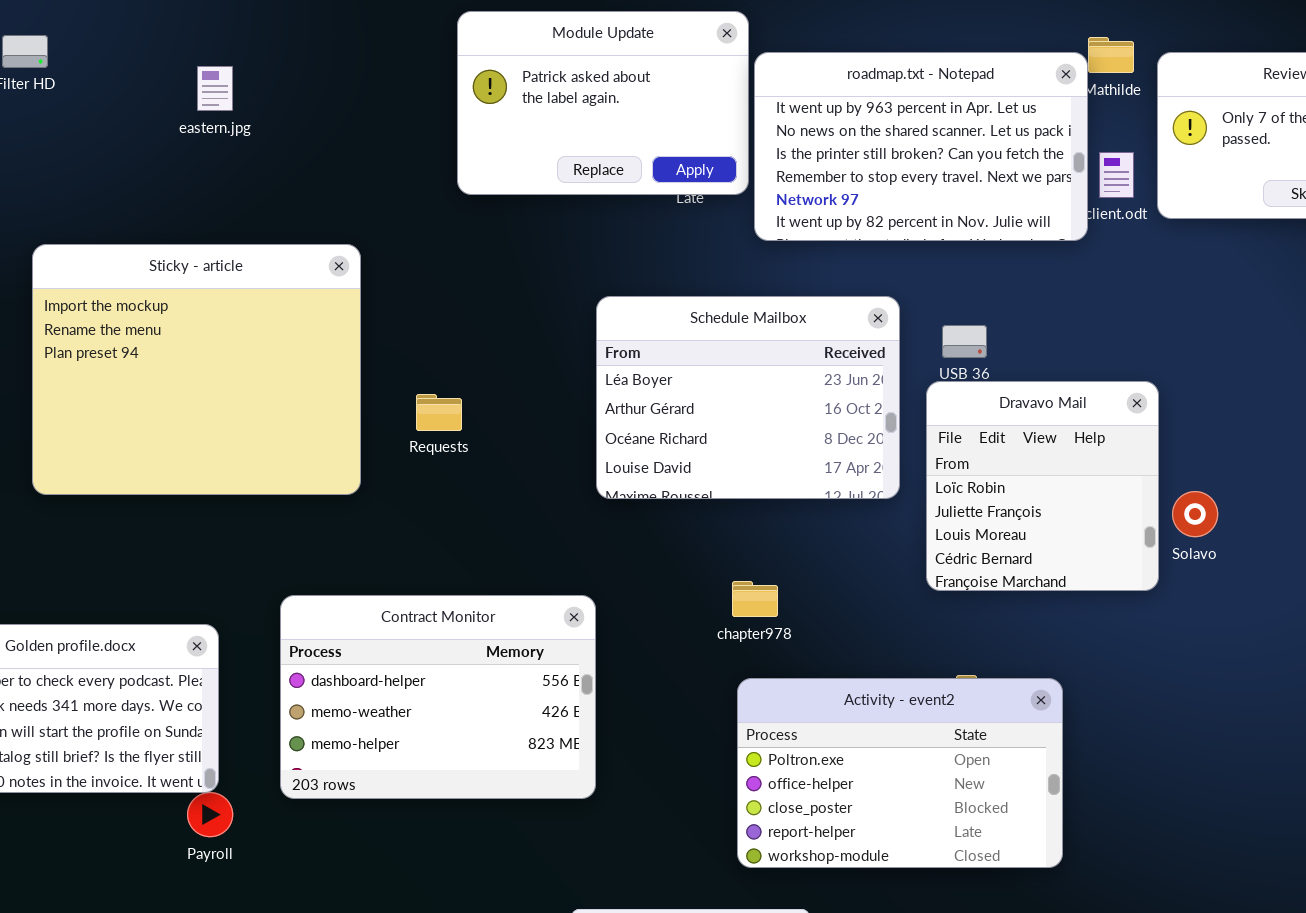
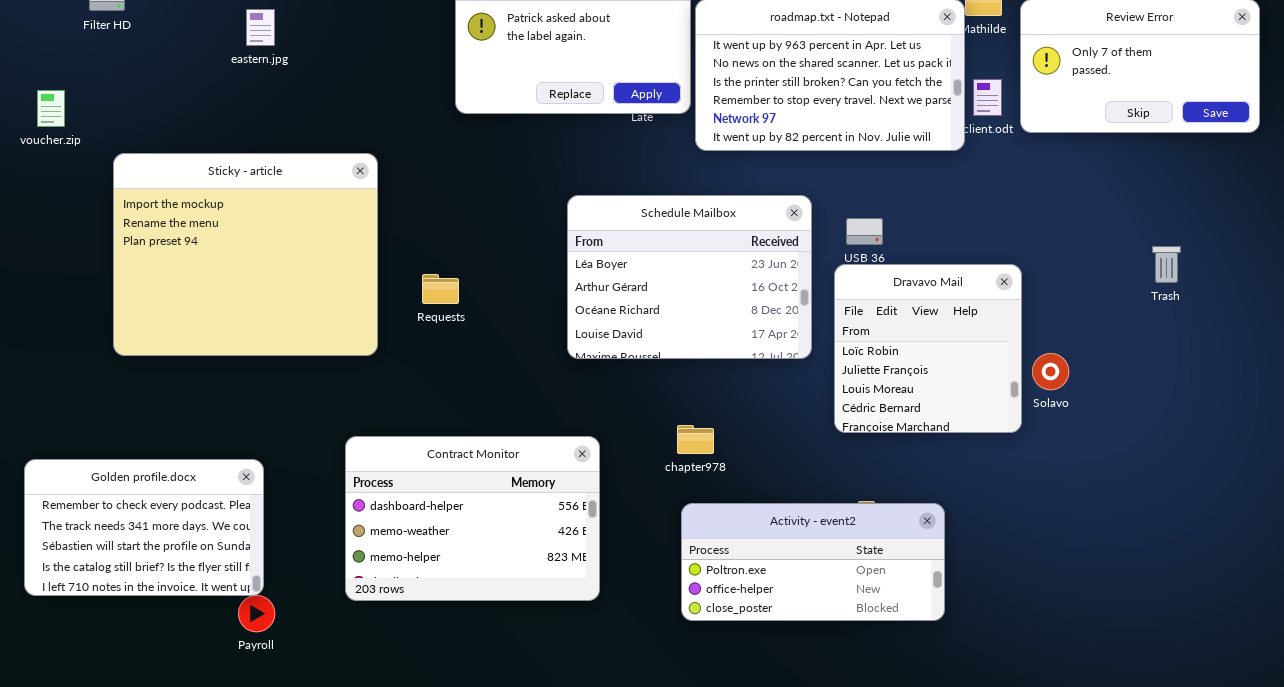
Contract Monitor: [280,595,596,799] -> [345,436,600,601], moved
Activity - event2: [737,678,1063,868] -> [681,503,945,621], resized

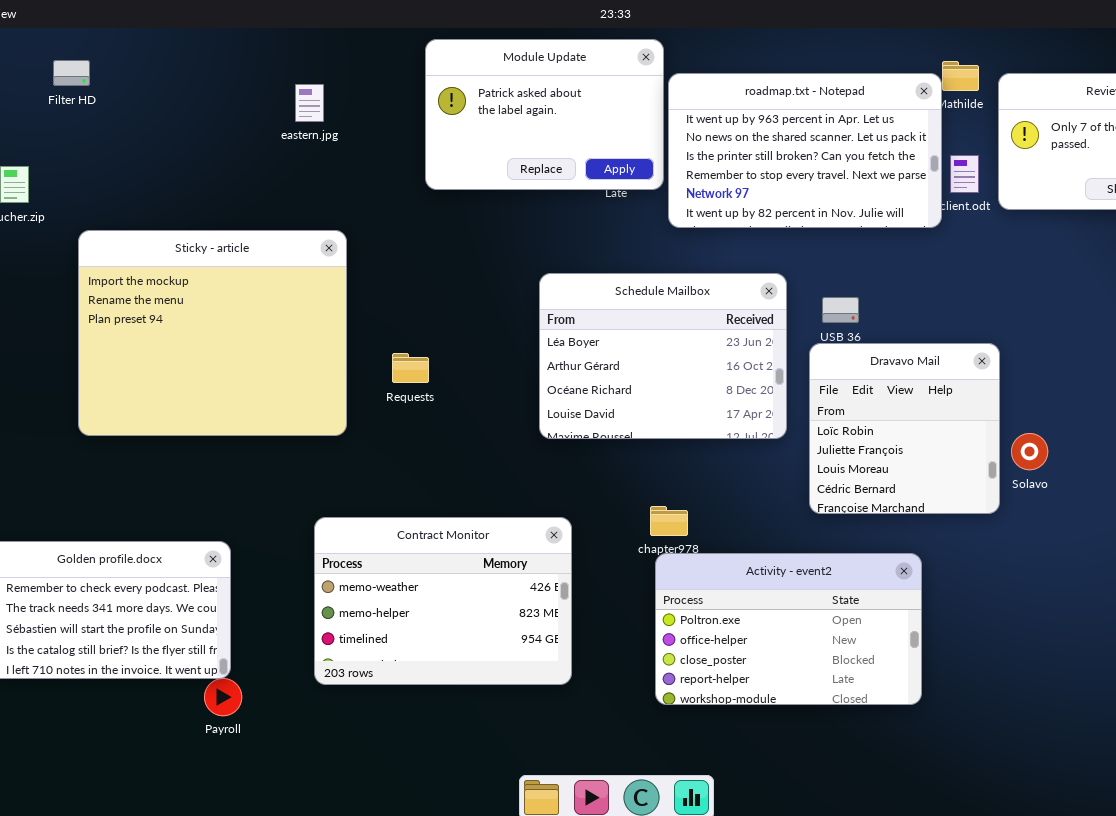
eastern.jpg: [246,9,275,46] -> [295,84,324,122], moved
Contract Monitor: [345,436,600,601] -> [314,517,572,685], scrolled down 1 row
Activity - event2: [681,503,945,621] -> [655,553,922,705], resized

